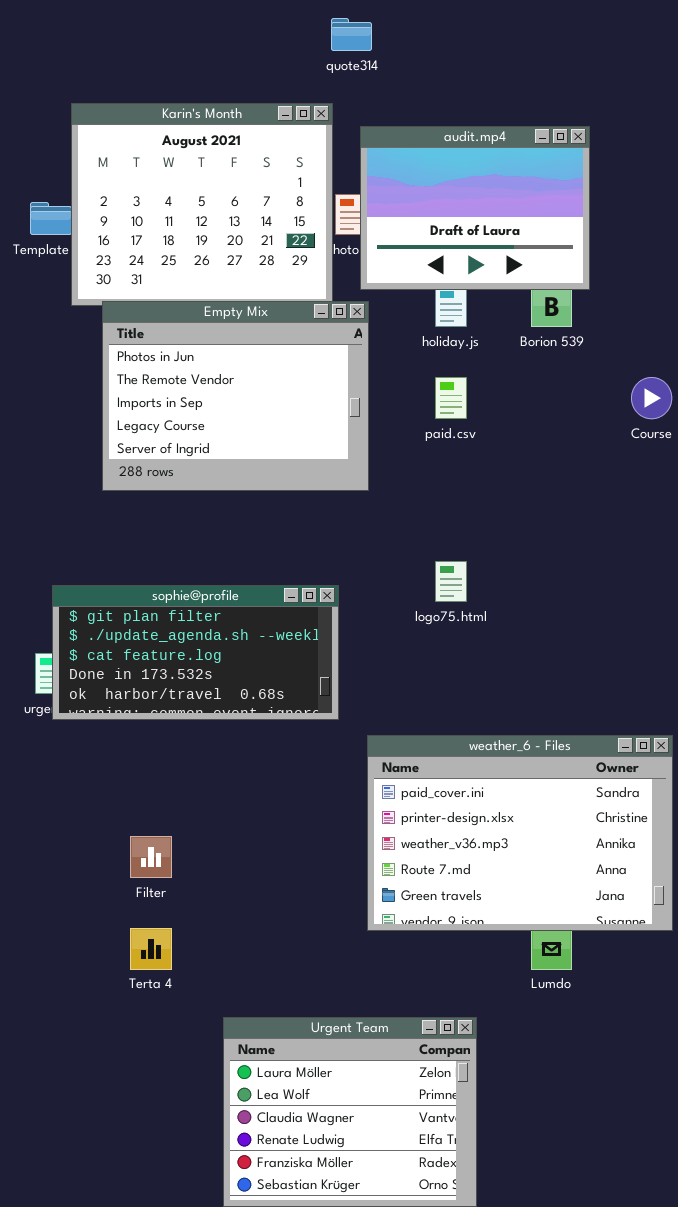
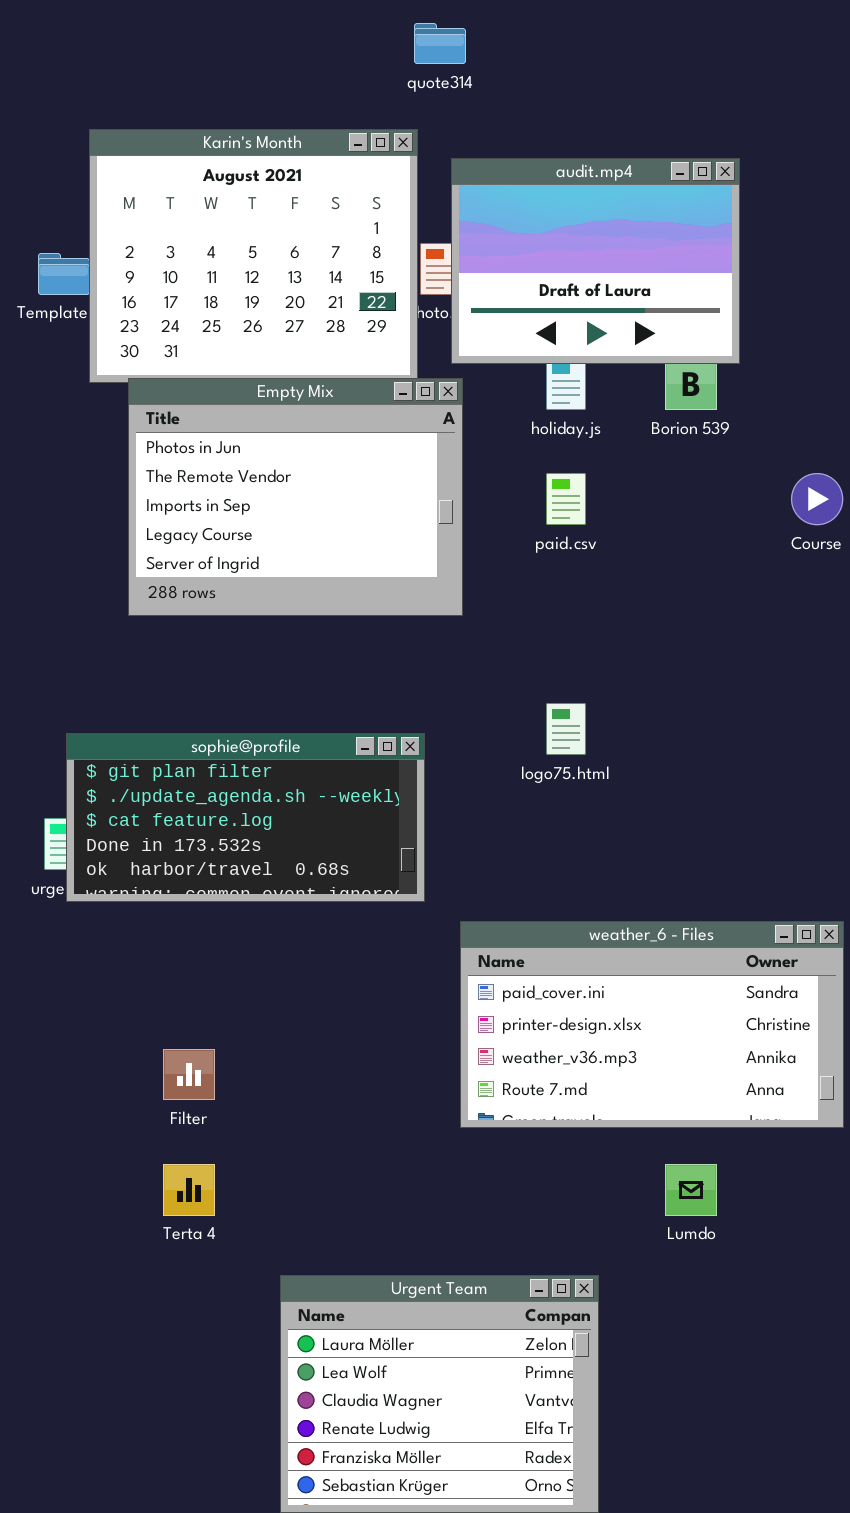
weather_6 - Files: [367,735,673,931] -> [460,921,844,1128], resized

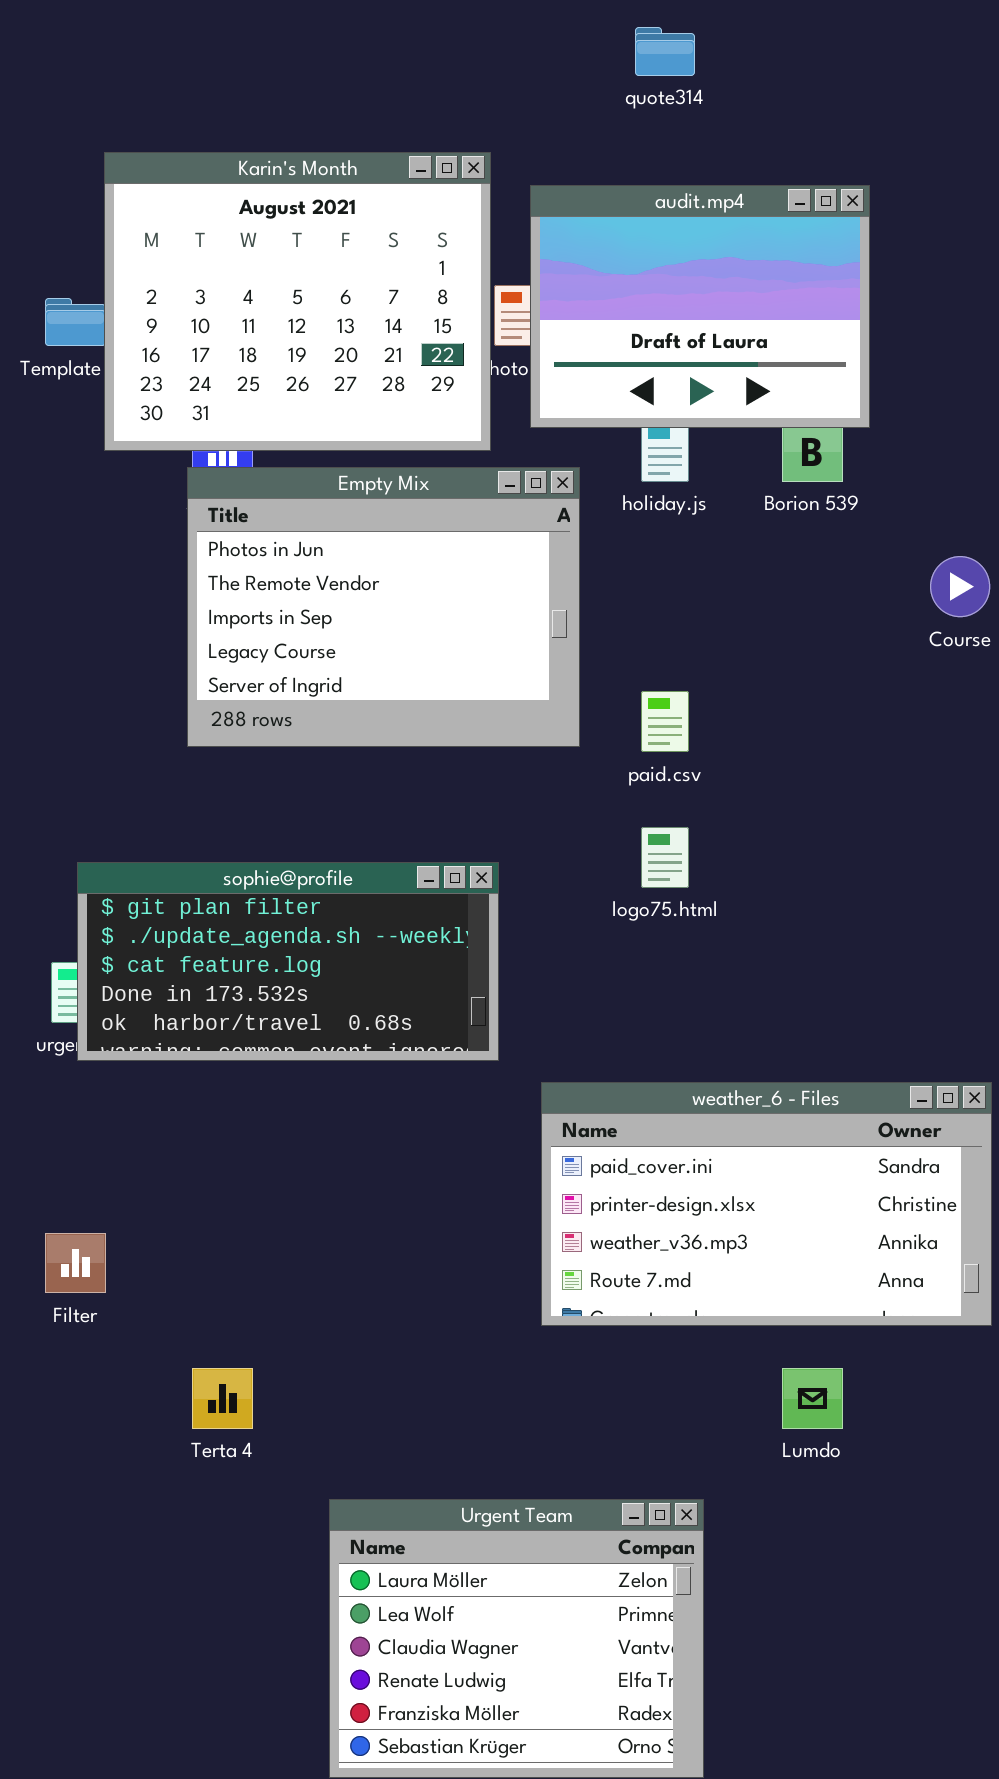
quote314: [414,23,466,64] -> [635,27,695,76], moved
Empty Mix: [128,378,463,616] -> [187,467,580,747], moved
paid.csv: [546,473,586,525] -> [641,691,689,752], moved
Filter: [163,1049,215,1100] -> [45,1233,106,1293], moved

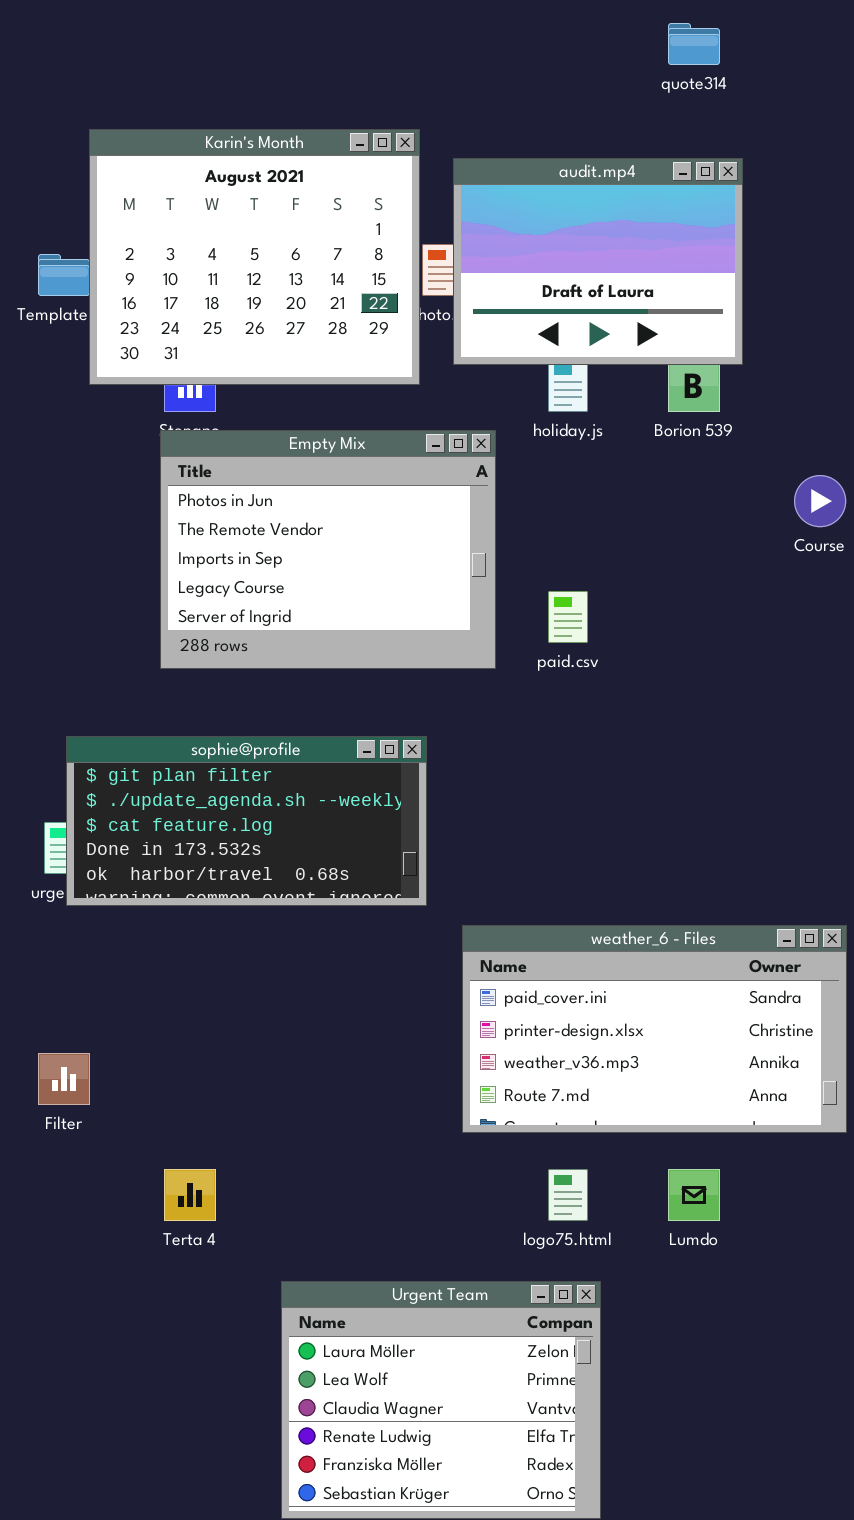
quote314: [635,27,695,76] -> [668,23,720,65], moved
Empty Mix: [187,467,580,747] -> [160,430,496,669], moved
logo75.html: [641,827,689,888] -> [548,1169,588,1221], moved

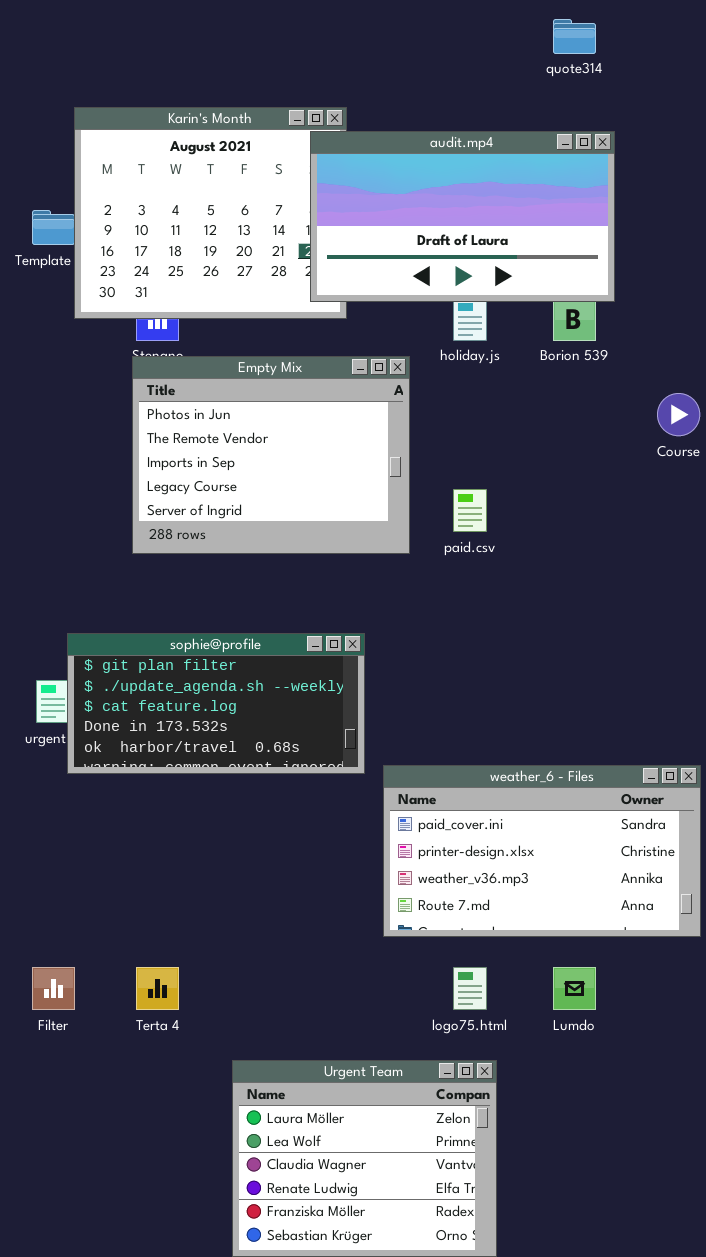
audit.mp4: [453,158,743,365] -> [310,131,615,302], resized
sophie@profile: [66,736,427,906] -> [67,633,365,774], moved
Filter: [38,1053,90,1105] -> [32,967,75,1010], moved

